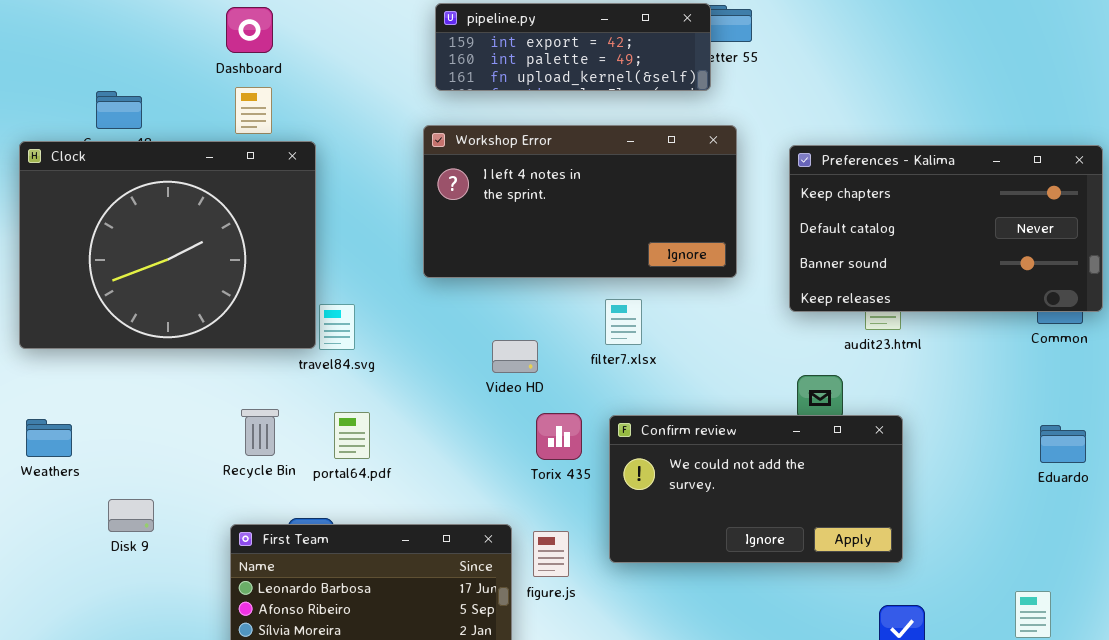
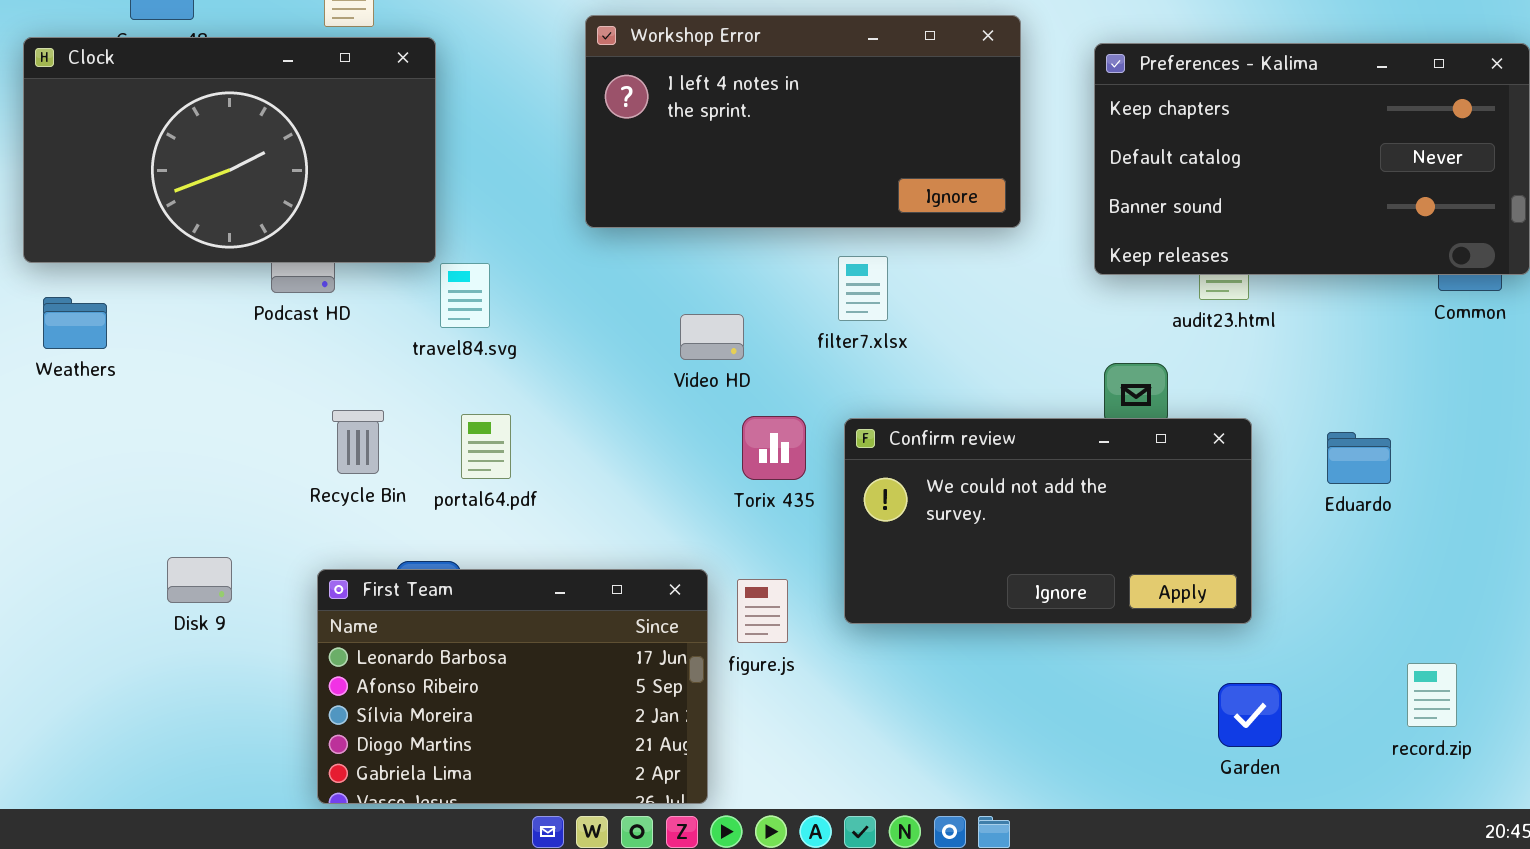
Clock: [19,141,316,349] -> [23,37,436,263], resized
Weathers: [26,419,72,457] -> [43,297,107,349], moved
Eduardo: [1040,425,1086,463] -> [1327,432,1391,484], moved
Disk 9: [108,499,154,532] -> [167,557,232,603], moved

